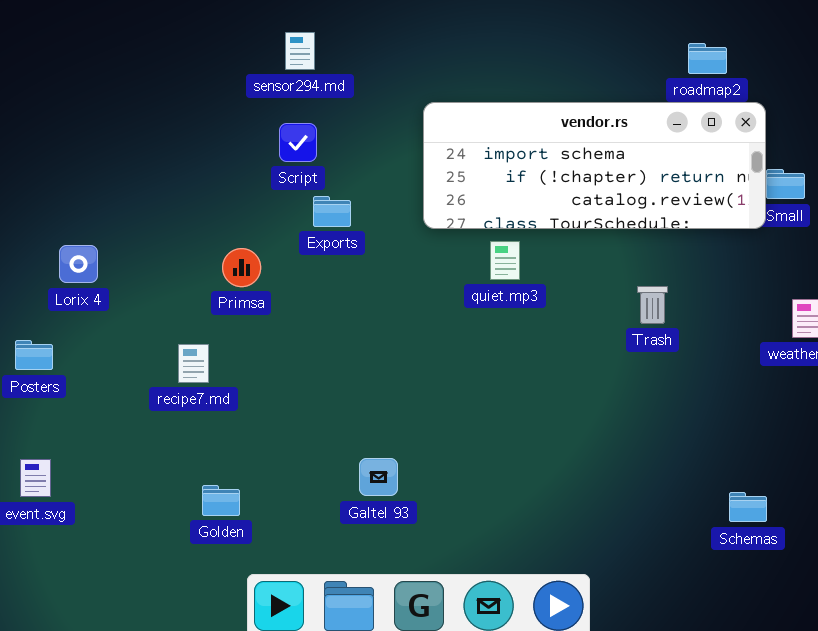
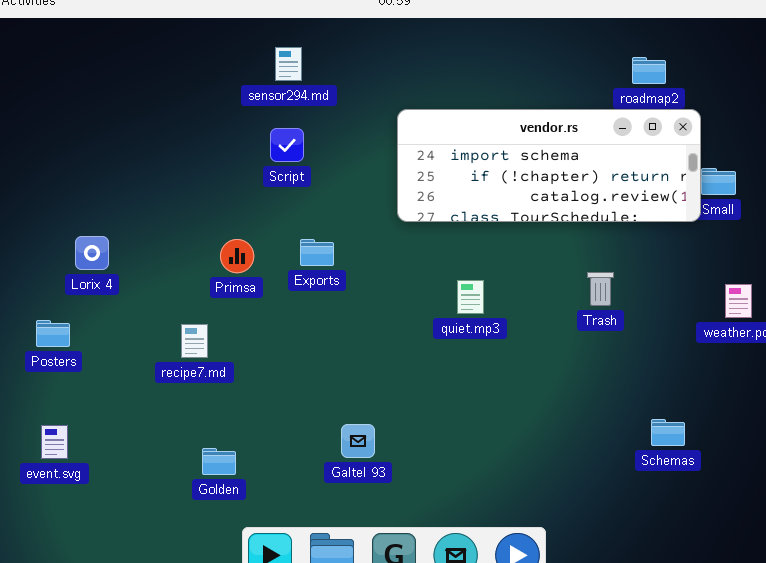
Exports: [313,196,351,227] -> [300,239,334,266], moved
quiet.mp3: [490,241,520,280] -> [457,280,484,314], moved
Schemas: [729,492,767,522] -> [651,419,685,446], moved

